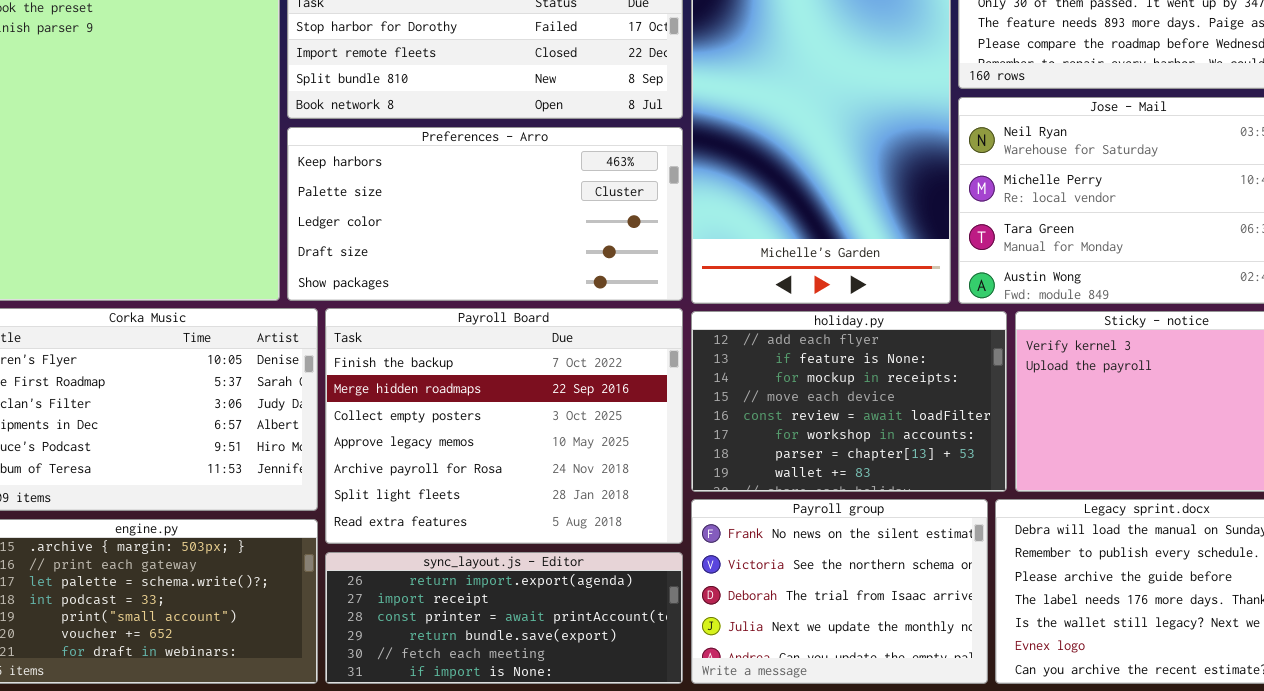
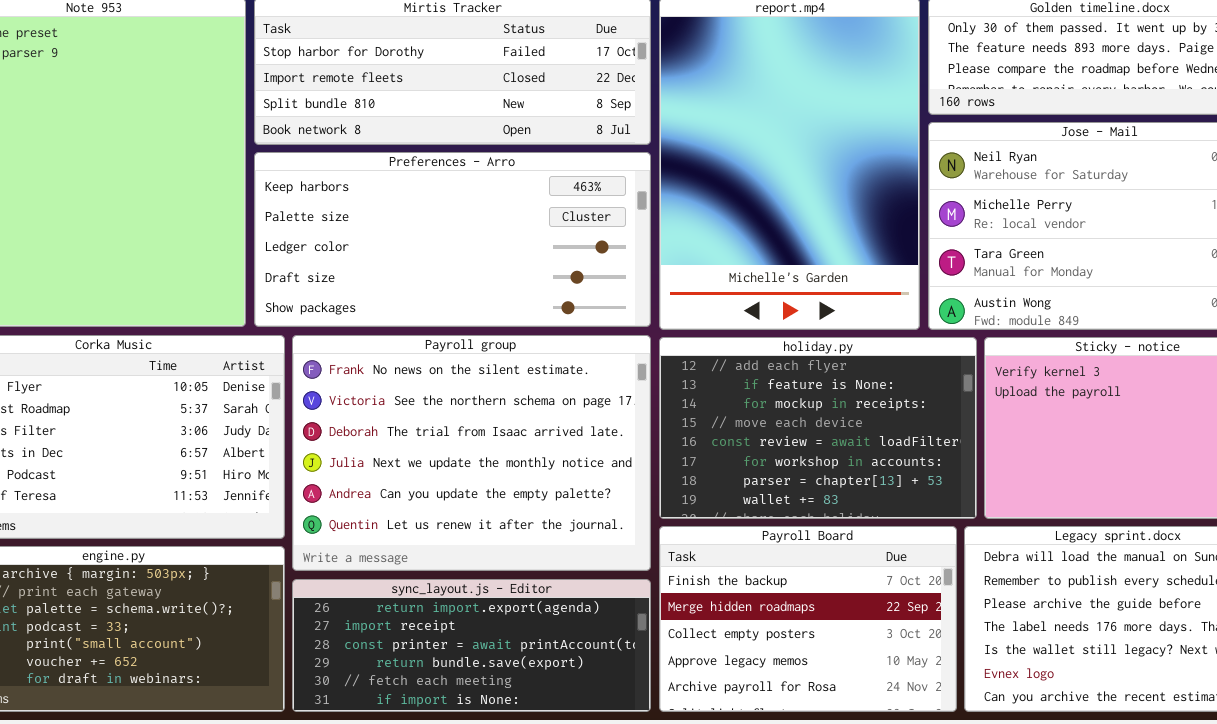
Payroll Board: [325,308,683,544] -> [659,526,957,712], moved, resized
Payroll group: [691,499,988,684] -> [292,335,651,571], moved, resized

